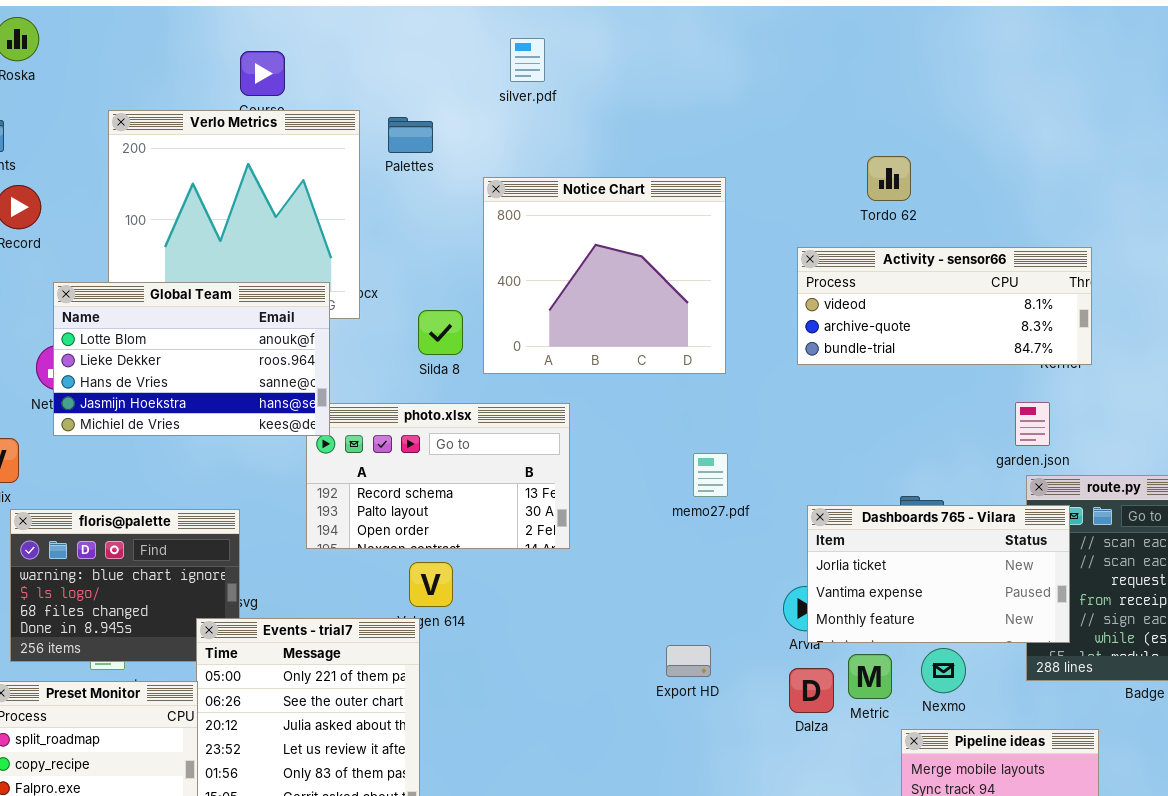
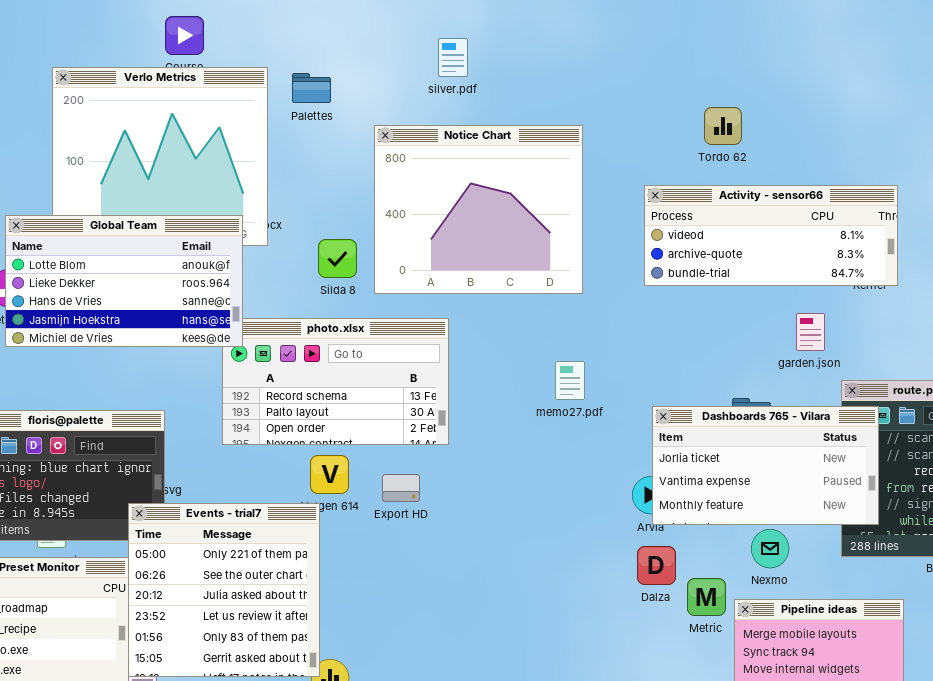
silver.pdf: [510,38,545,82] -> [438,38,468,77], moved
garden.json: [1015,402,1050,446] -> [796,313,825,351], moved
Export HD: [666,645,711,677] -> [382,474,420,502], moved
Metric: [848,654,892,699] -> [687,578,726,616], moved

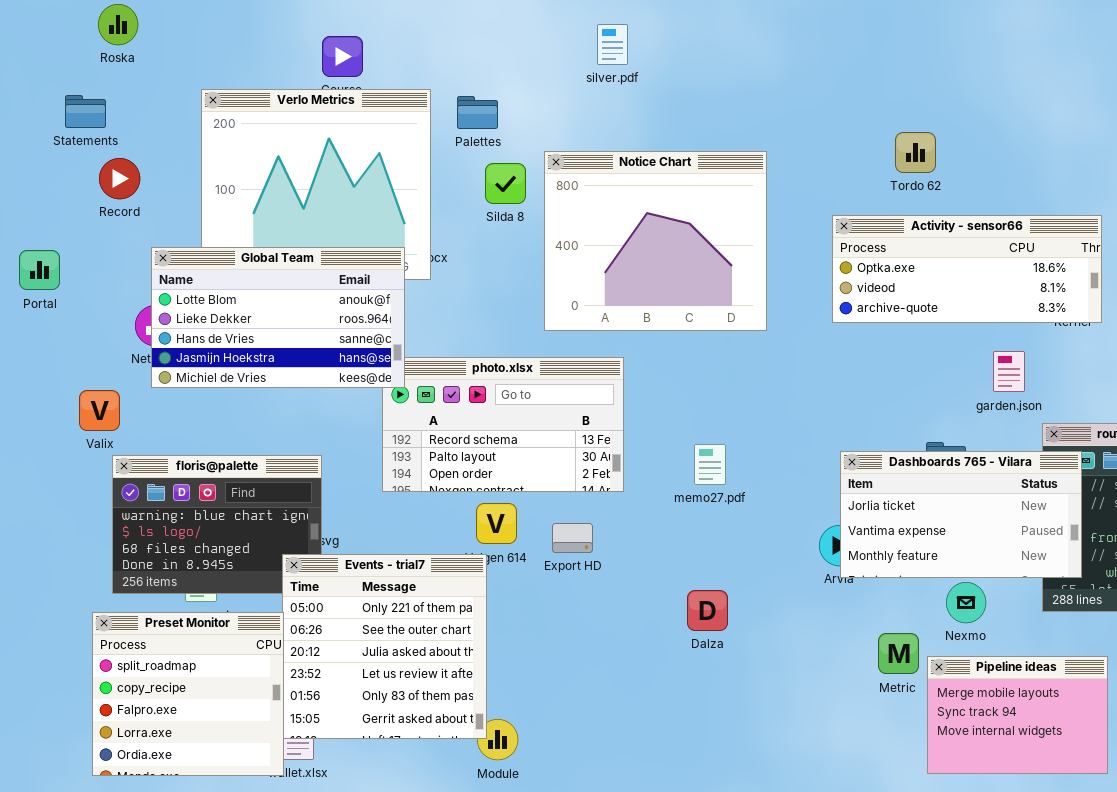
silver.pdf: [438,38,468,77] -> [597,24,628,65], moved
Activity - sensor66: [644,185,898,286] -> [832,215,1102,323], scrolled up 1 row
Silda 8: [318,239,357,278] -> [485,163,526,204], moved
memo27.pdf: [555,361,585,400] -> [694,444,726,485], moved
Dalza: [637,546,676,585] -> [687,590,728,631], moved

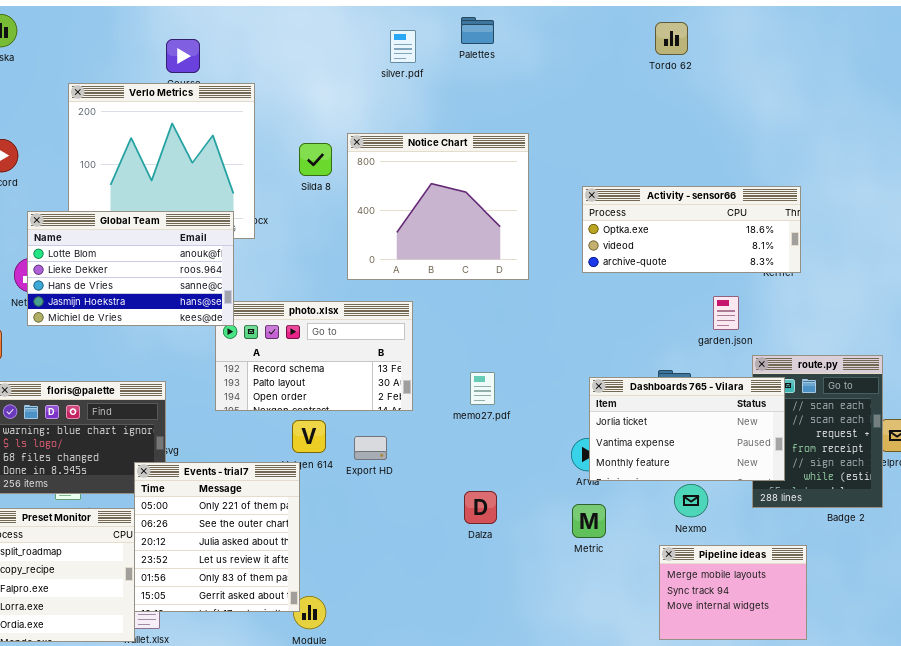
Palettes: [457,96,498,129] -> [461,17,494,44], moved
Tordo 62: [895,132,936,173] -> [655,22,688,55], moved
Metric: [878,633,919,674] -> [572,504,606,538], moved

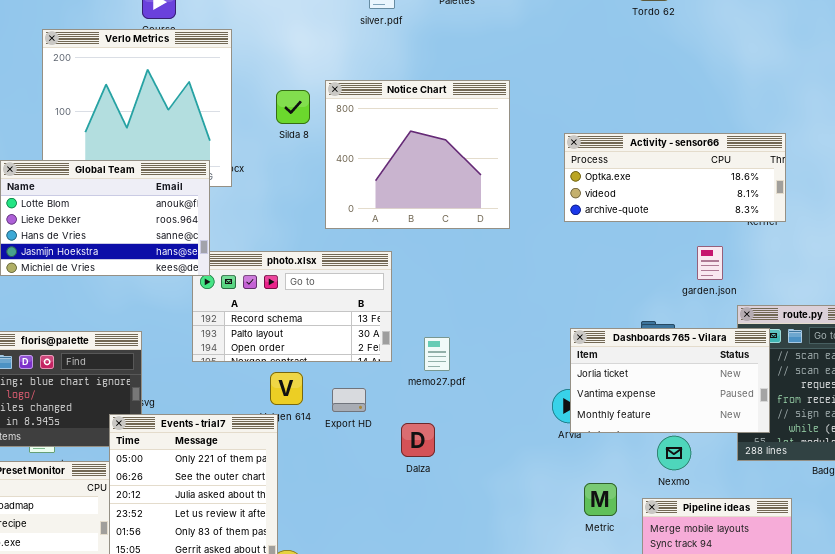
memo27.pdf: [470,372,495,405] -> [424,337,450,371], moved
Dalza: [464,491,497,524] -> [401,423,435,457], moved
Metric: [572,504,606,538] -> [584,483,617,516], moved

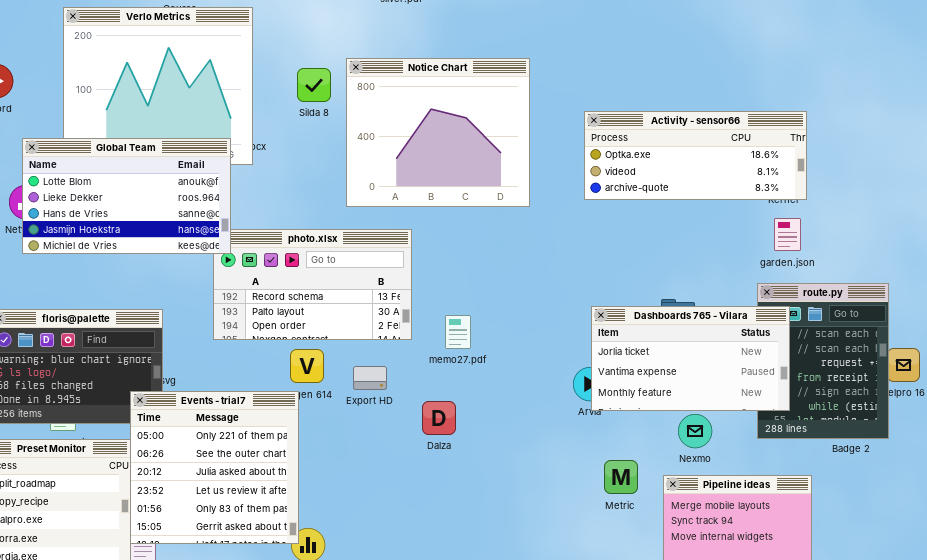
garden.json: [697,246,723,280] -> [774,218,801,251], moved

